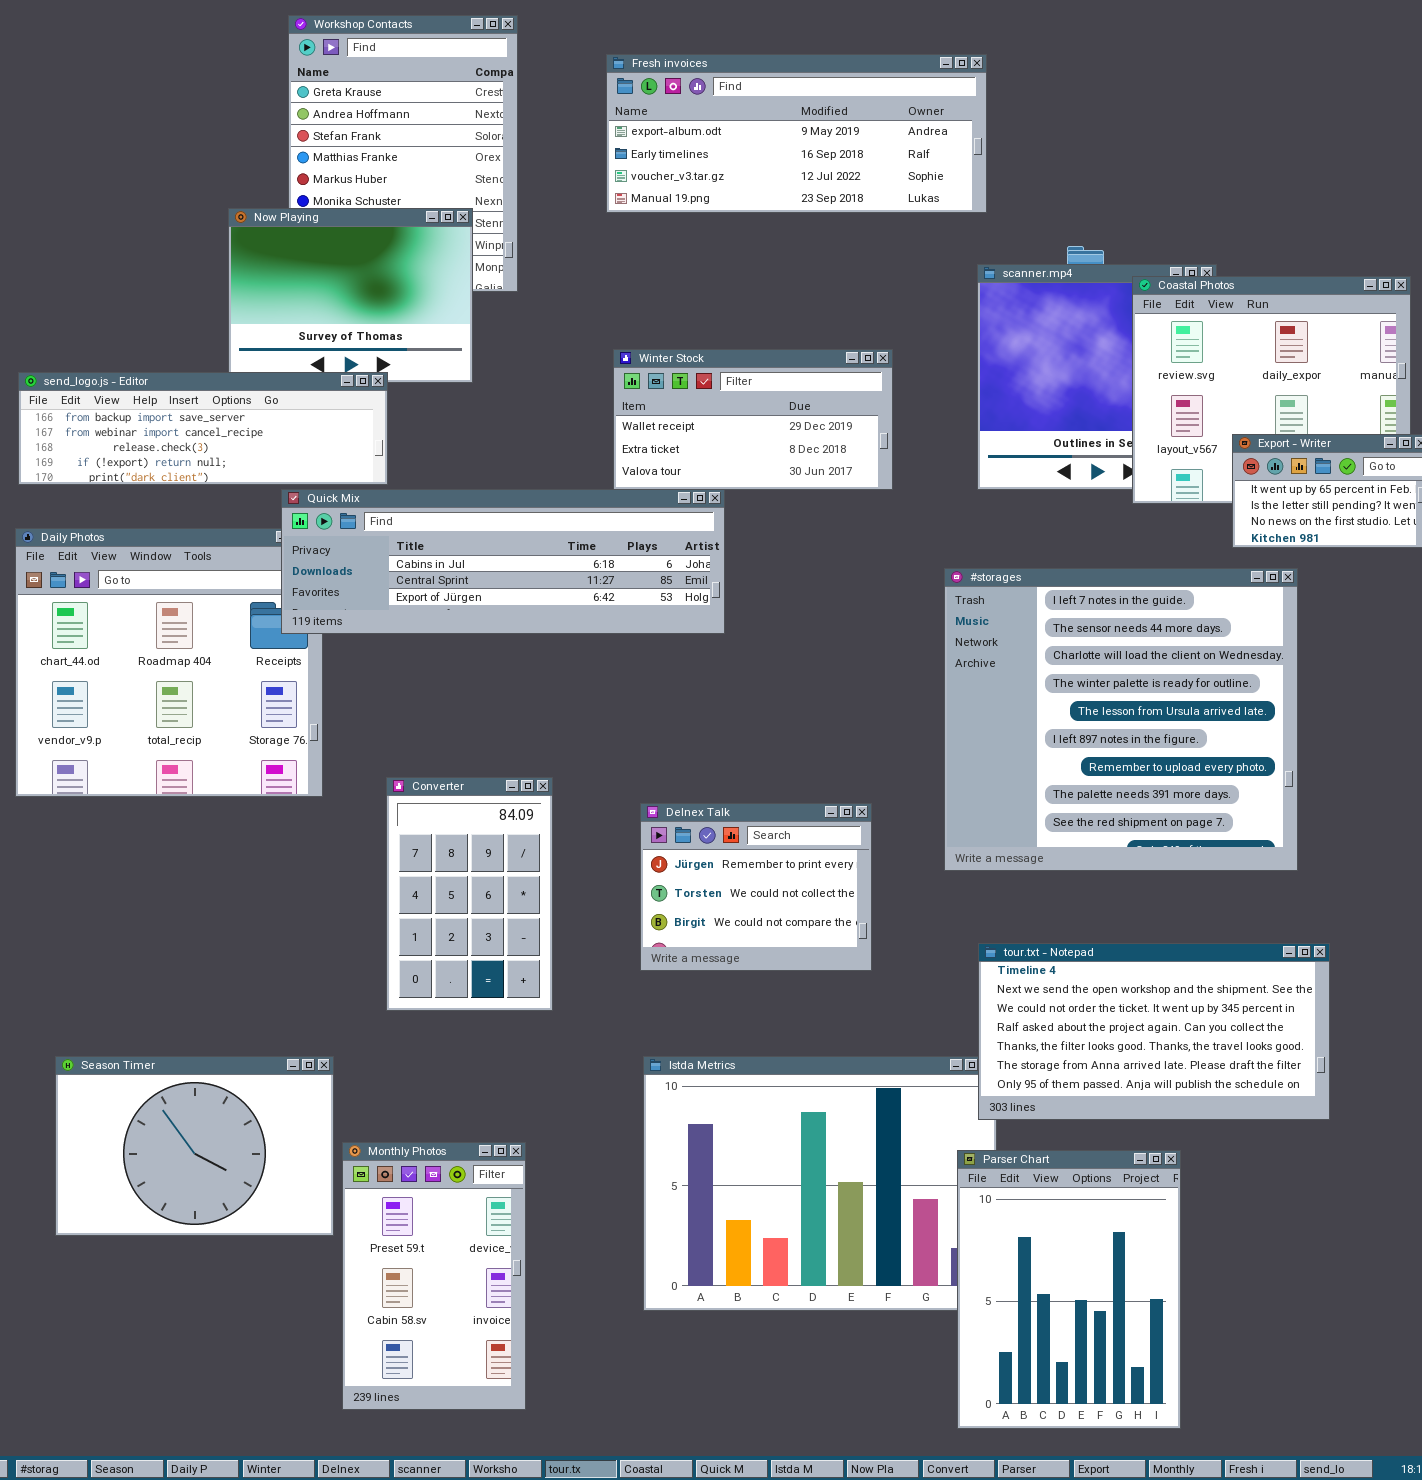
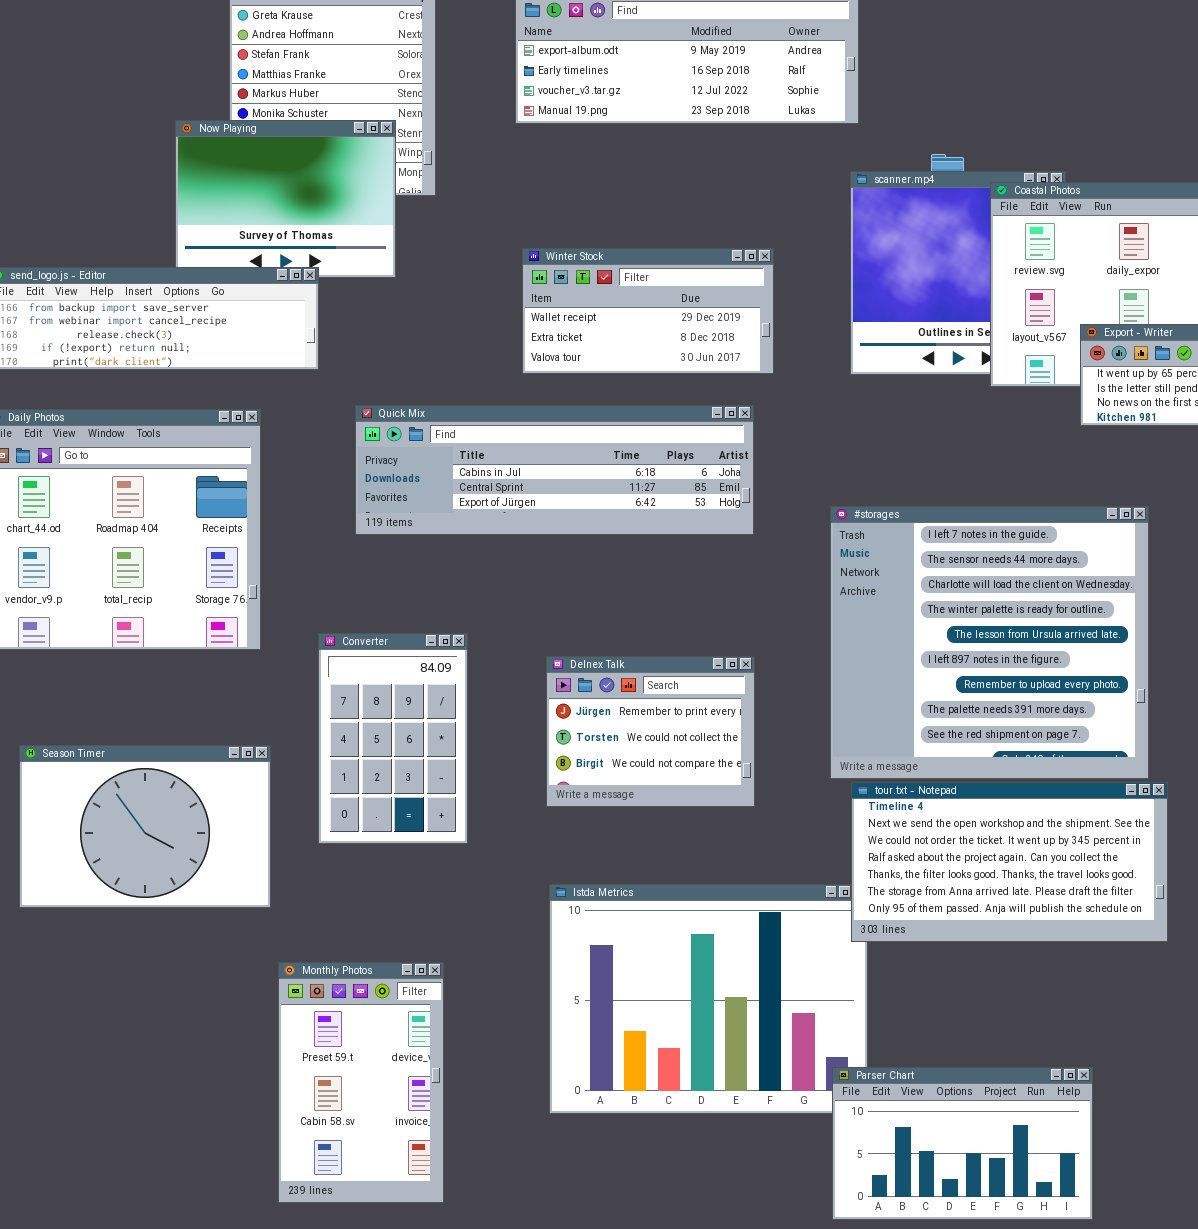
Quick Mix: [281,489,725,634] -> [355,405,754,535], moved
#storages: [944,568,1298,871] -> [830,506,1149,779], moved
Season Timer: [55,1056,334,1236] -> [19,745,271,908], moved
Parser Chart: [957,1150,1181,1429] -> [832,1067,1093,1220], resized

